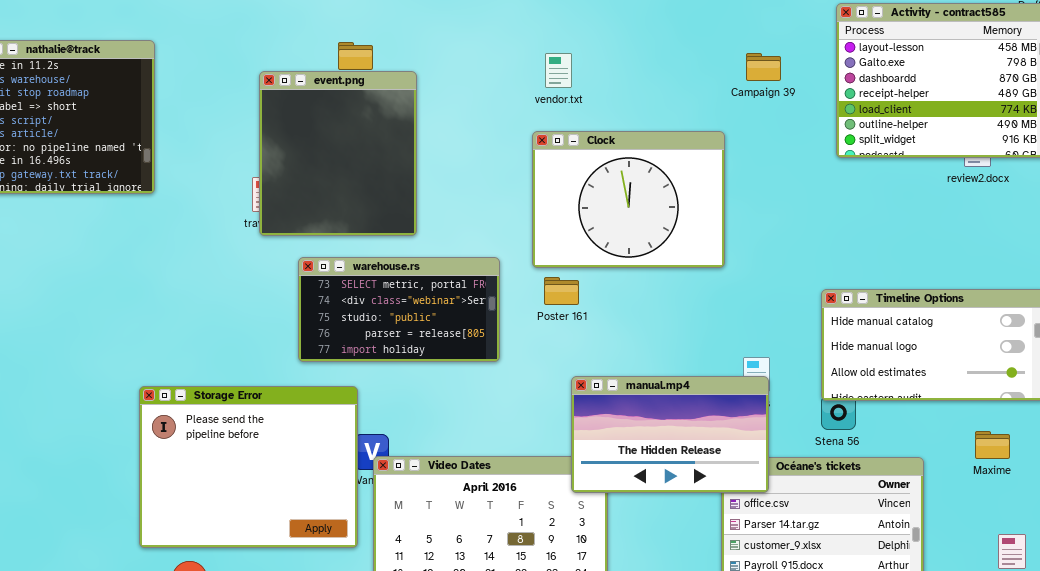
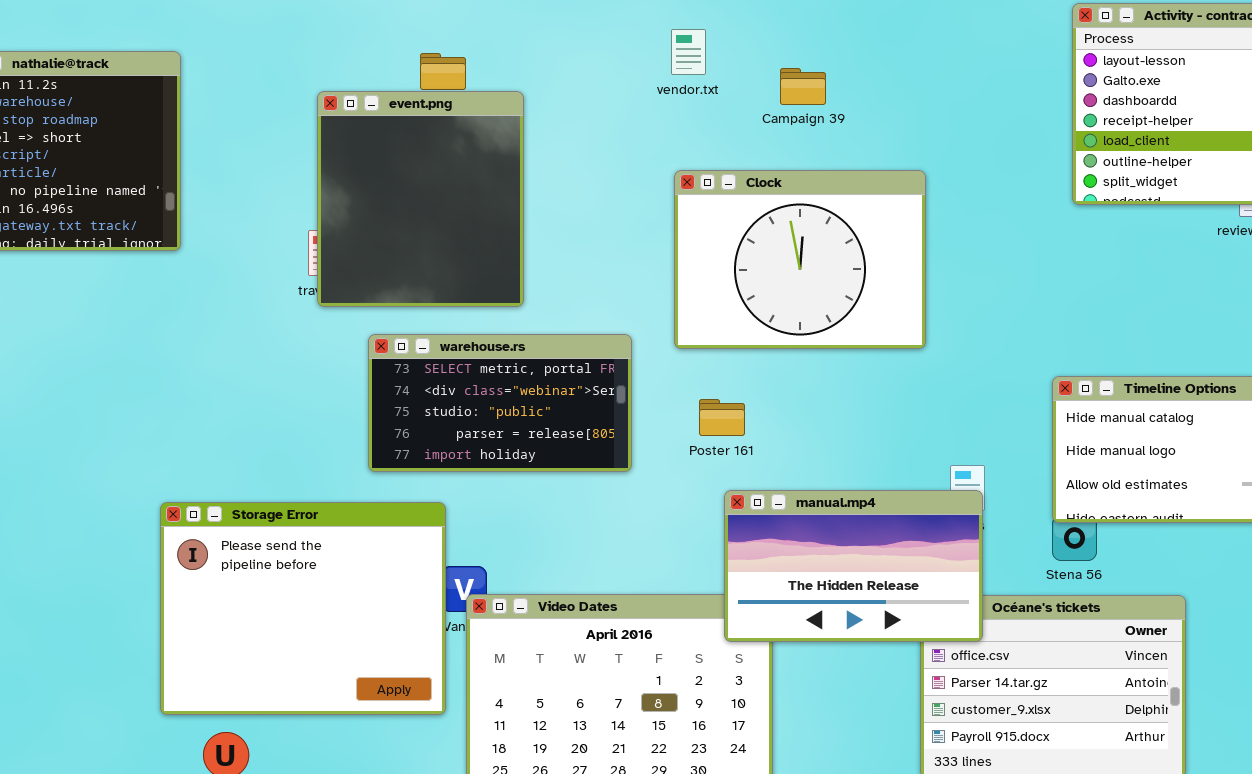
vendor.txt: [545,53,572,88] -> [671,29,706,75], moved
Campaign 39: [746,53,781,81] -> [780,68,826,105], moved
Poster 161: [544,277,579,305] -> [699,399,745,436], moved

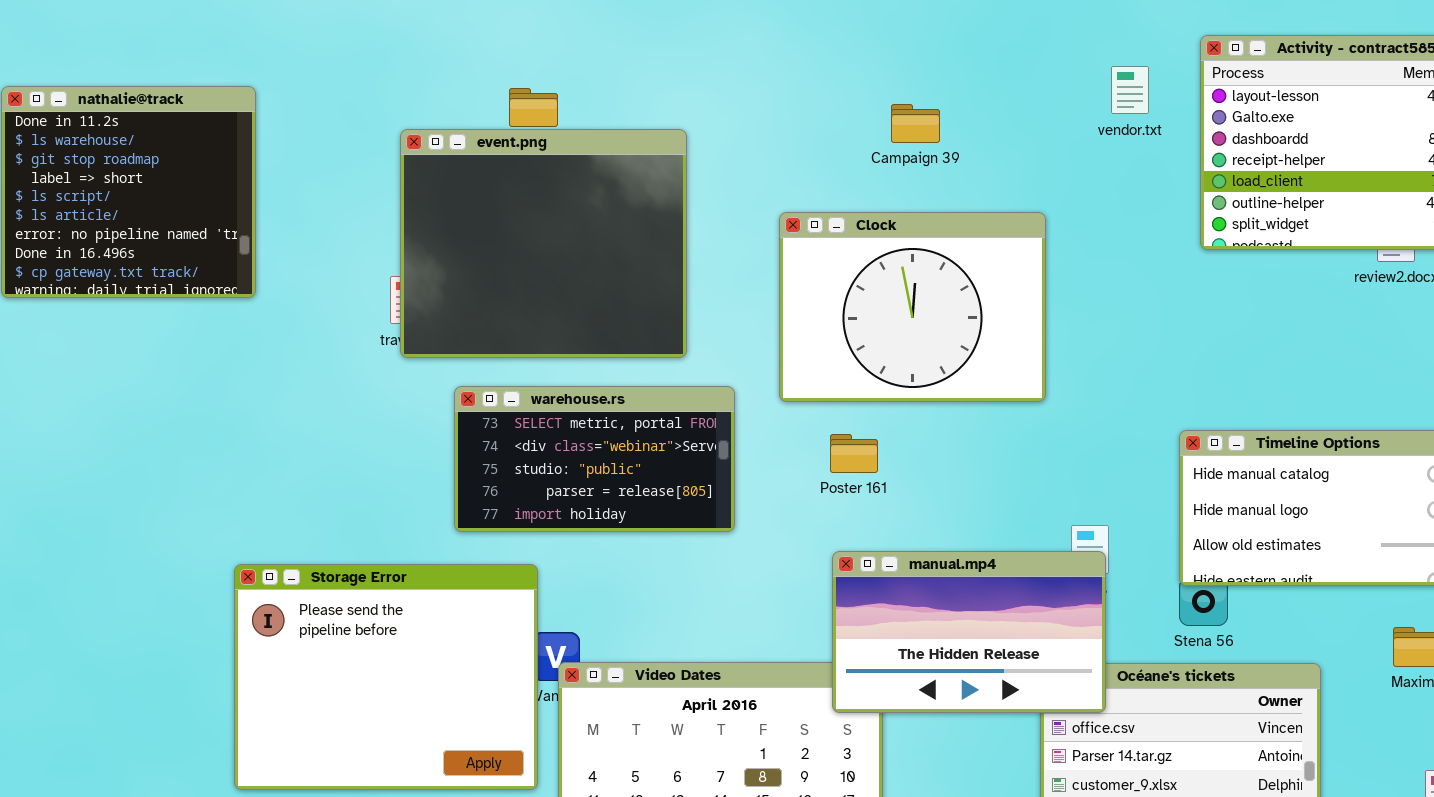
vendor.txt: [671,29,706,75] -> [1111,66,1149,114], moved
event.png: [317,91,524,307] -> [400,129,687,358], resized
Poster 161: [699,399,745,436] -> [830,434,878,473], moved

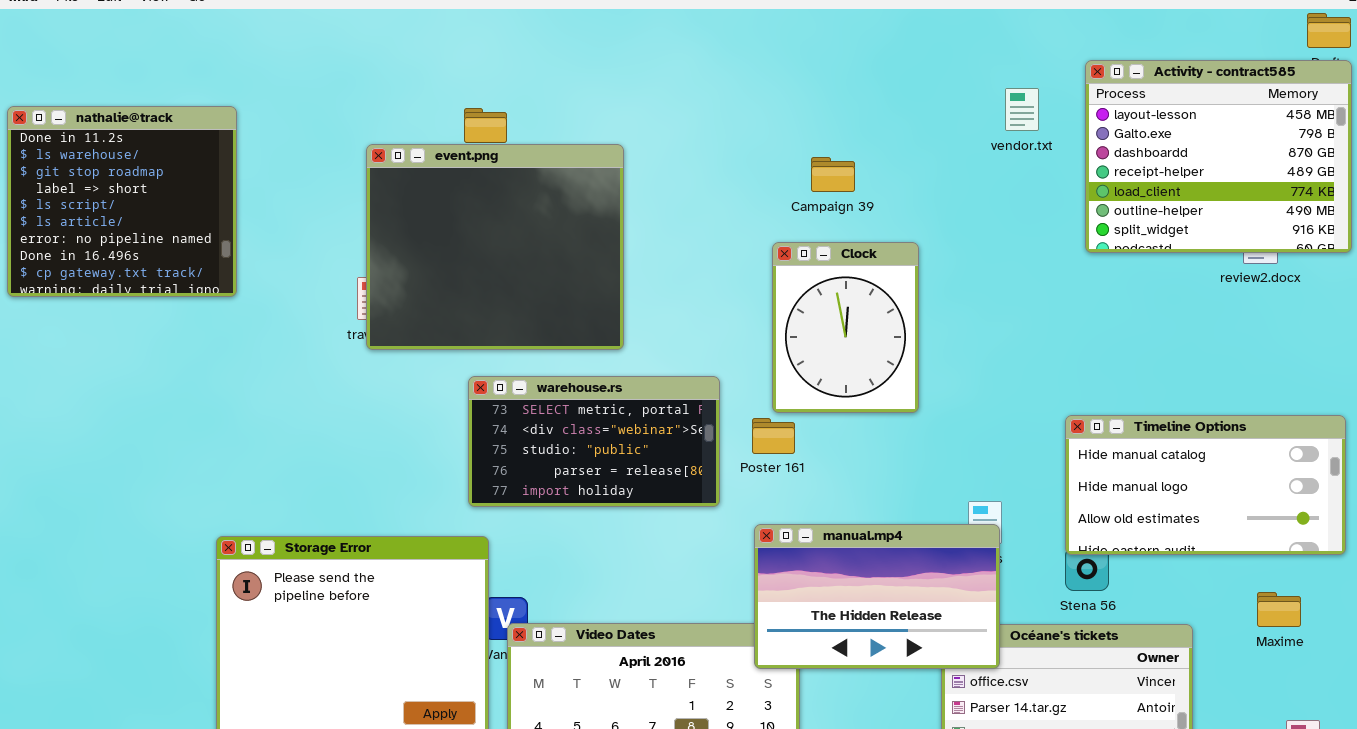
Campaign 39: [891,104,940,143] -> [811,157,855,192], moved
Clock: [779,212,1046,402] -> [772,242,919,413], moved, resized
warehouse.rs: [454,386,735,532] -> [468,376,720,507], moved

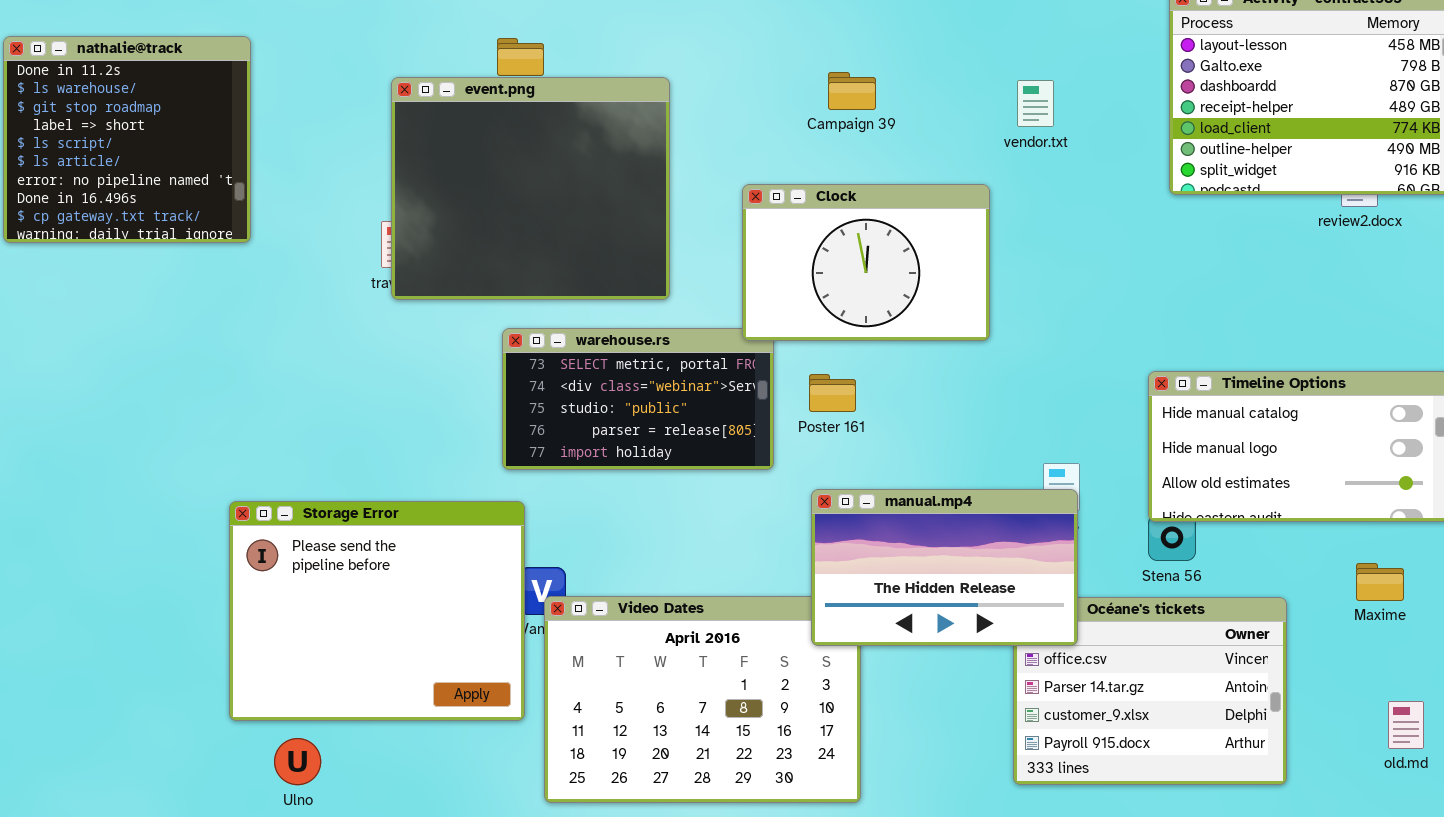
vendor.txt: [1005,88,1039,131] -> [1017,80,1054,127], moved
Campaign 39: [811,157,855,192] -> [828,72,876,110], moved
Clock: [772,242,919,413] -> [742,184,990,341], resized

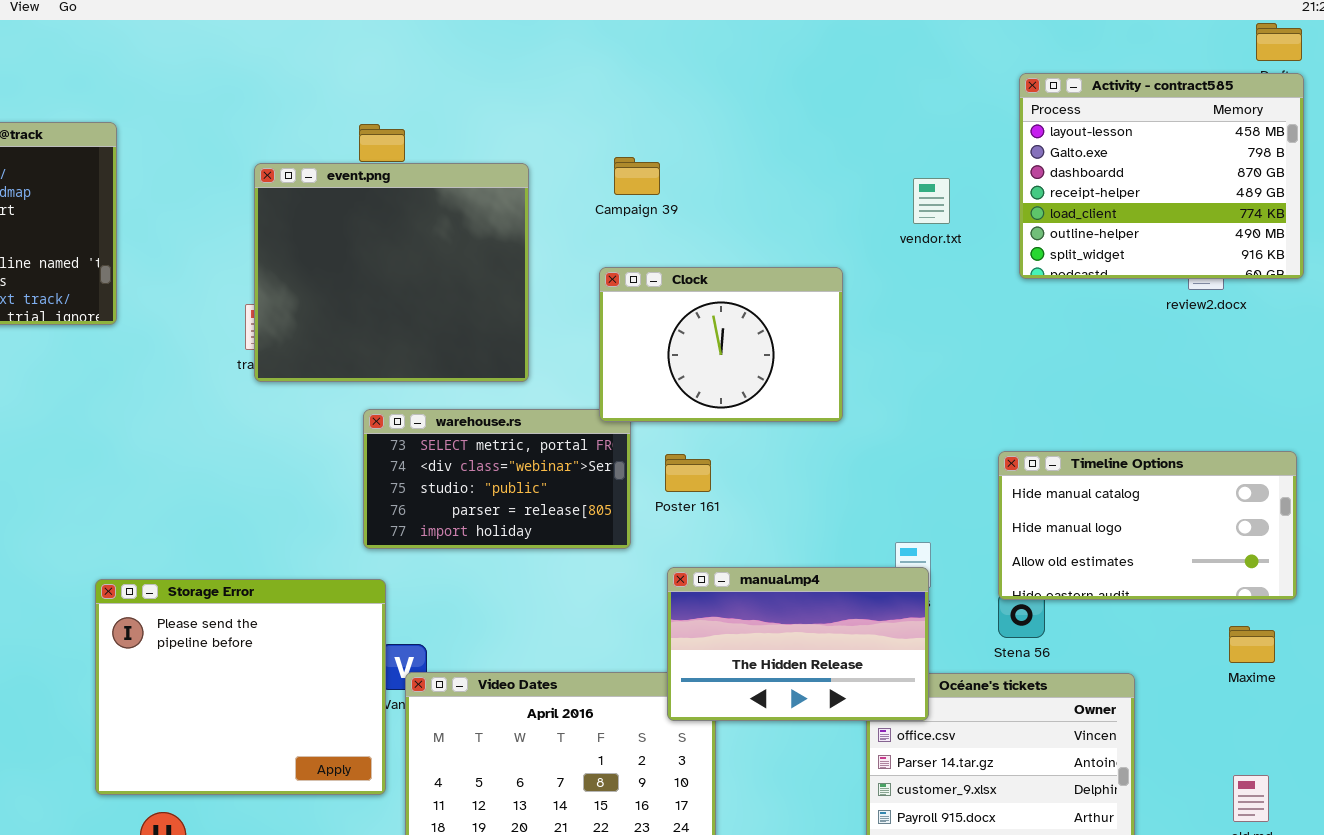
Campaign 39: [828,72,876,110] -> [614,157,660,195], moved
vendor.txt: [1017,80,1054,127] -> [913,178,950,224], moved
Maxime: [1356,563,1404,601] -> [1229,626,1275,663], moved

